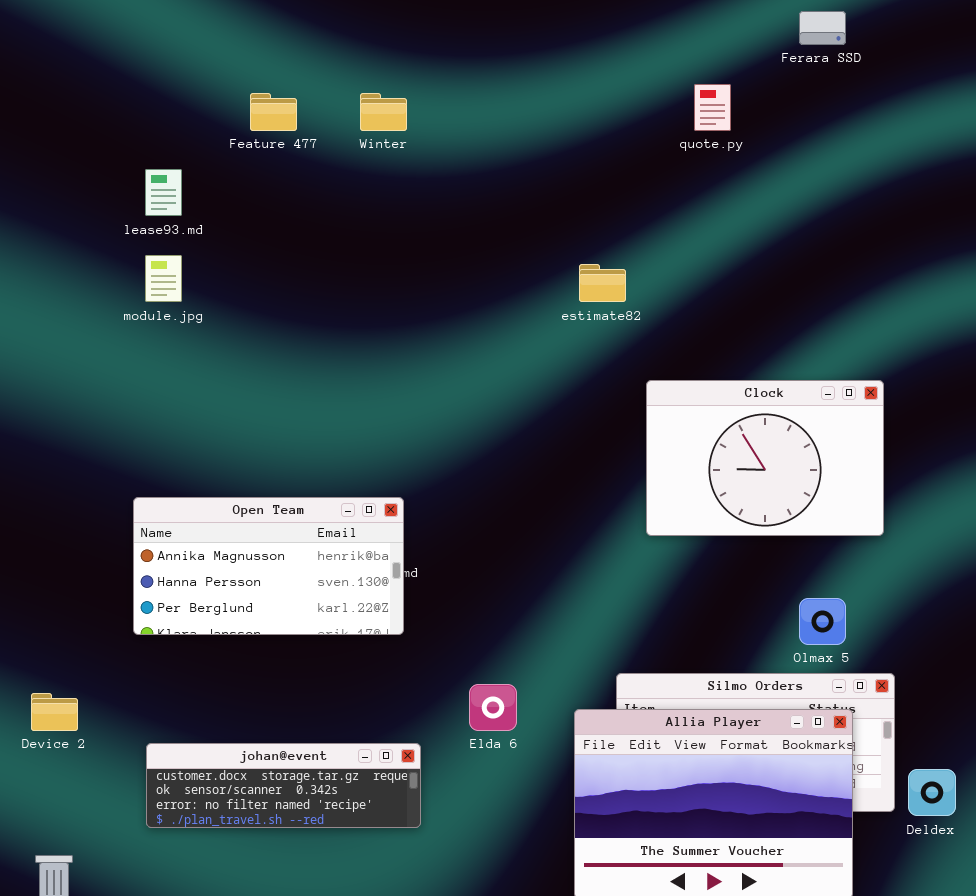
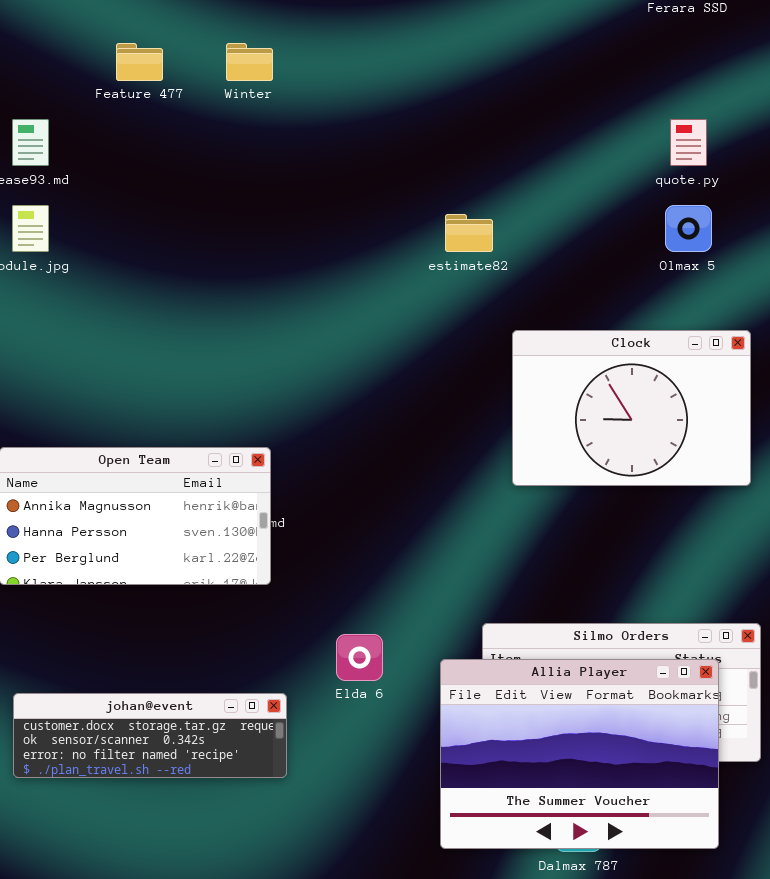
quote.py: [694,84,731,131] -> [670,119,707,166], moved
Olmax 5: [799,598,846,645] -> [665,205,712,252], moved

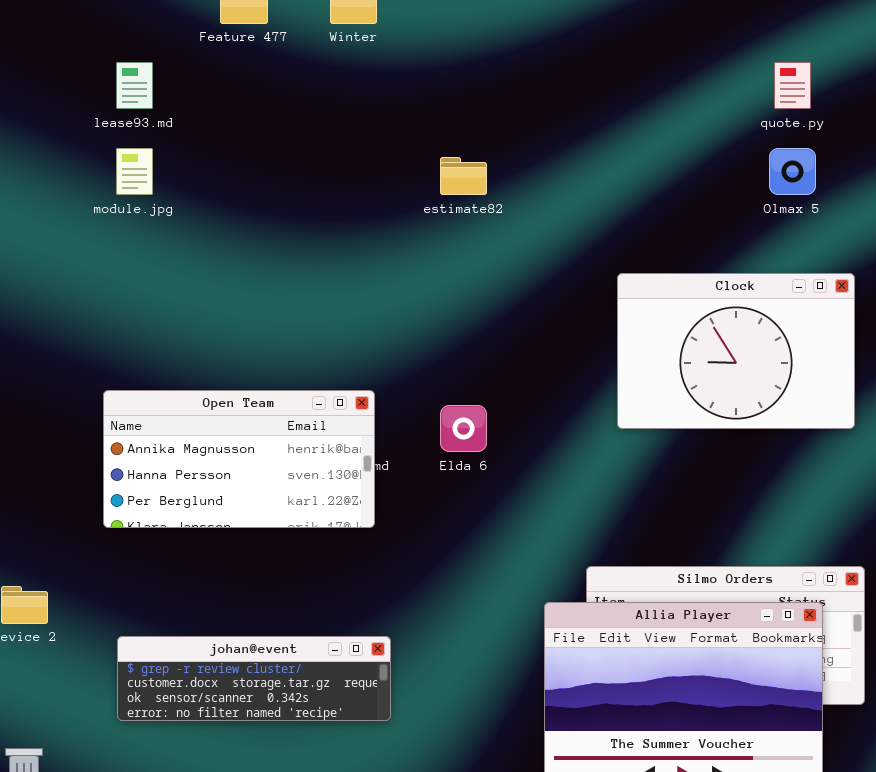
estimate82: [445,214,493,252] -> [440,157,487,195], moved
Elda 6: [336,634,383,681] -> [440,405,487,452], moved
johan@event: [13,693,287,778] -> [117,636,391,721], scrolled up 1 row

